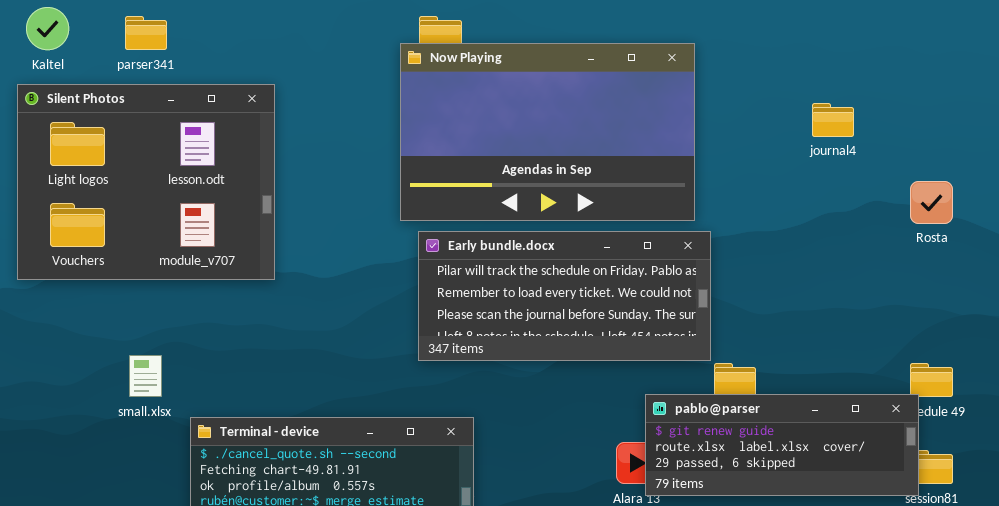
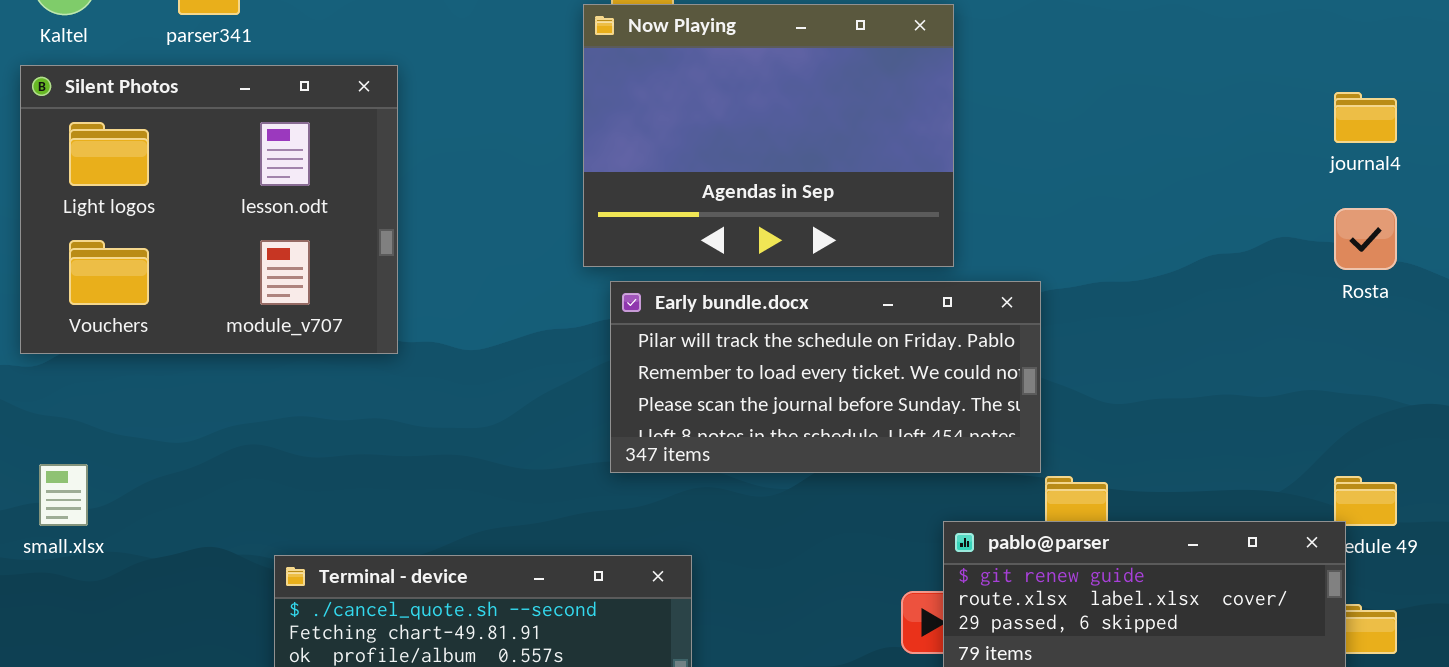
Now Playing: [400,43,695,221] -> [583,4,954,267], resized
journal4: [812,103,854,137] -> [1334,92,1397,143], moved
small.xlsx: [129,355,162,397] -> [39,464,88,526], moved

